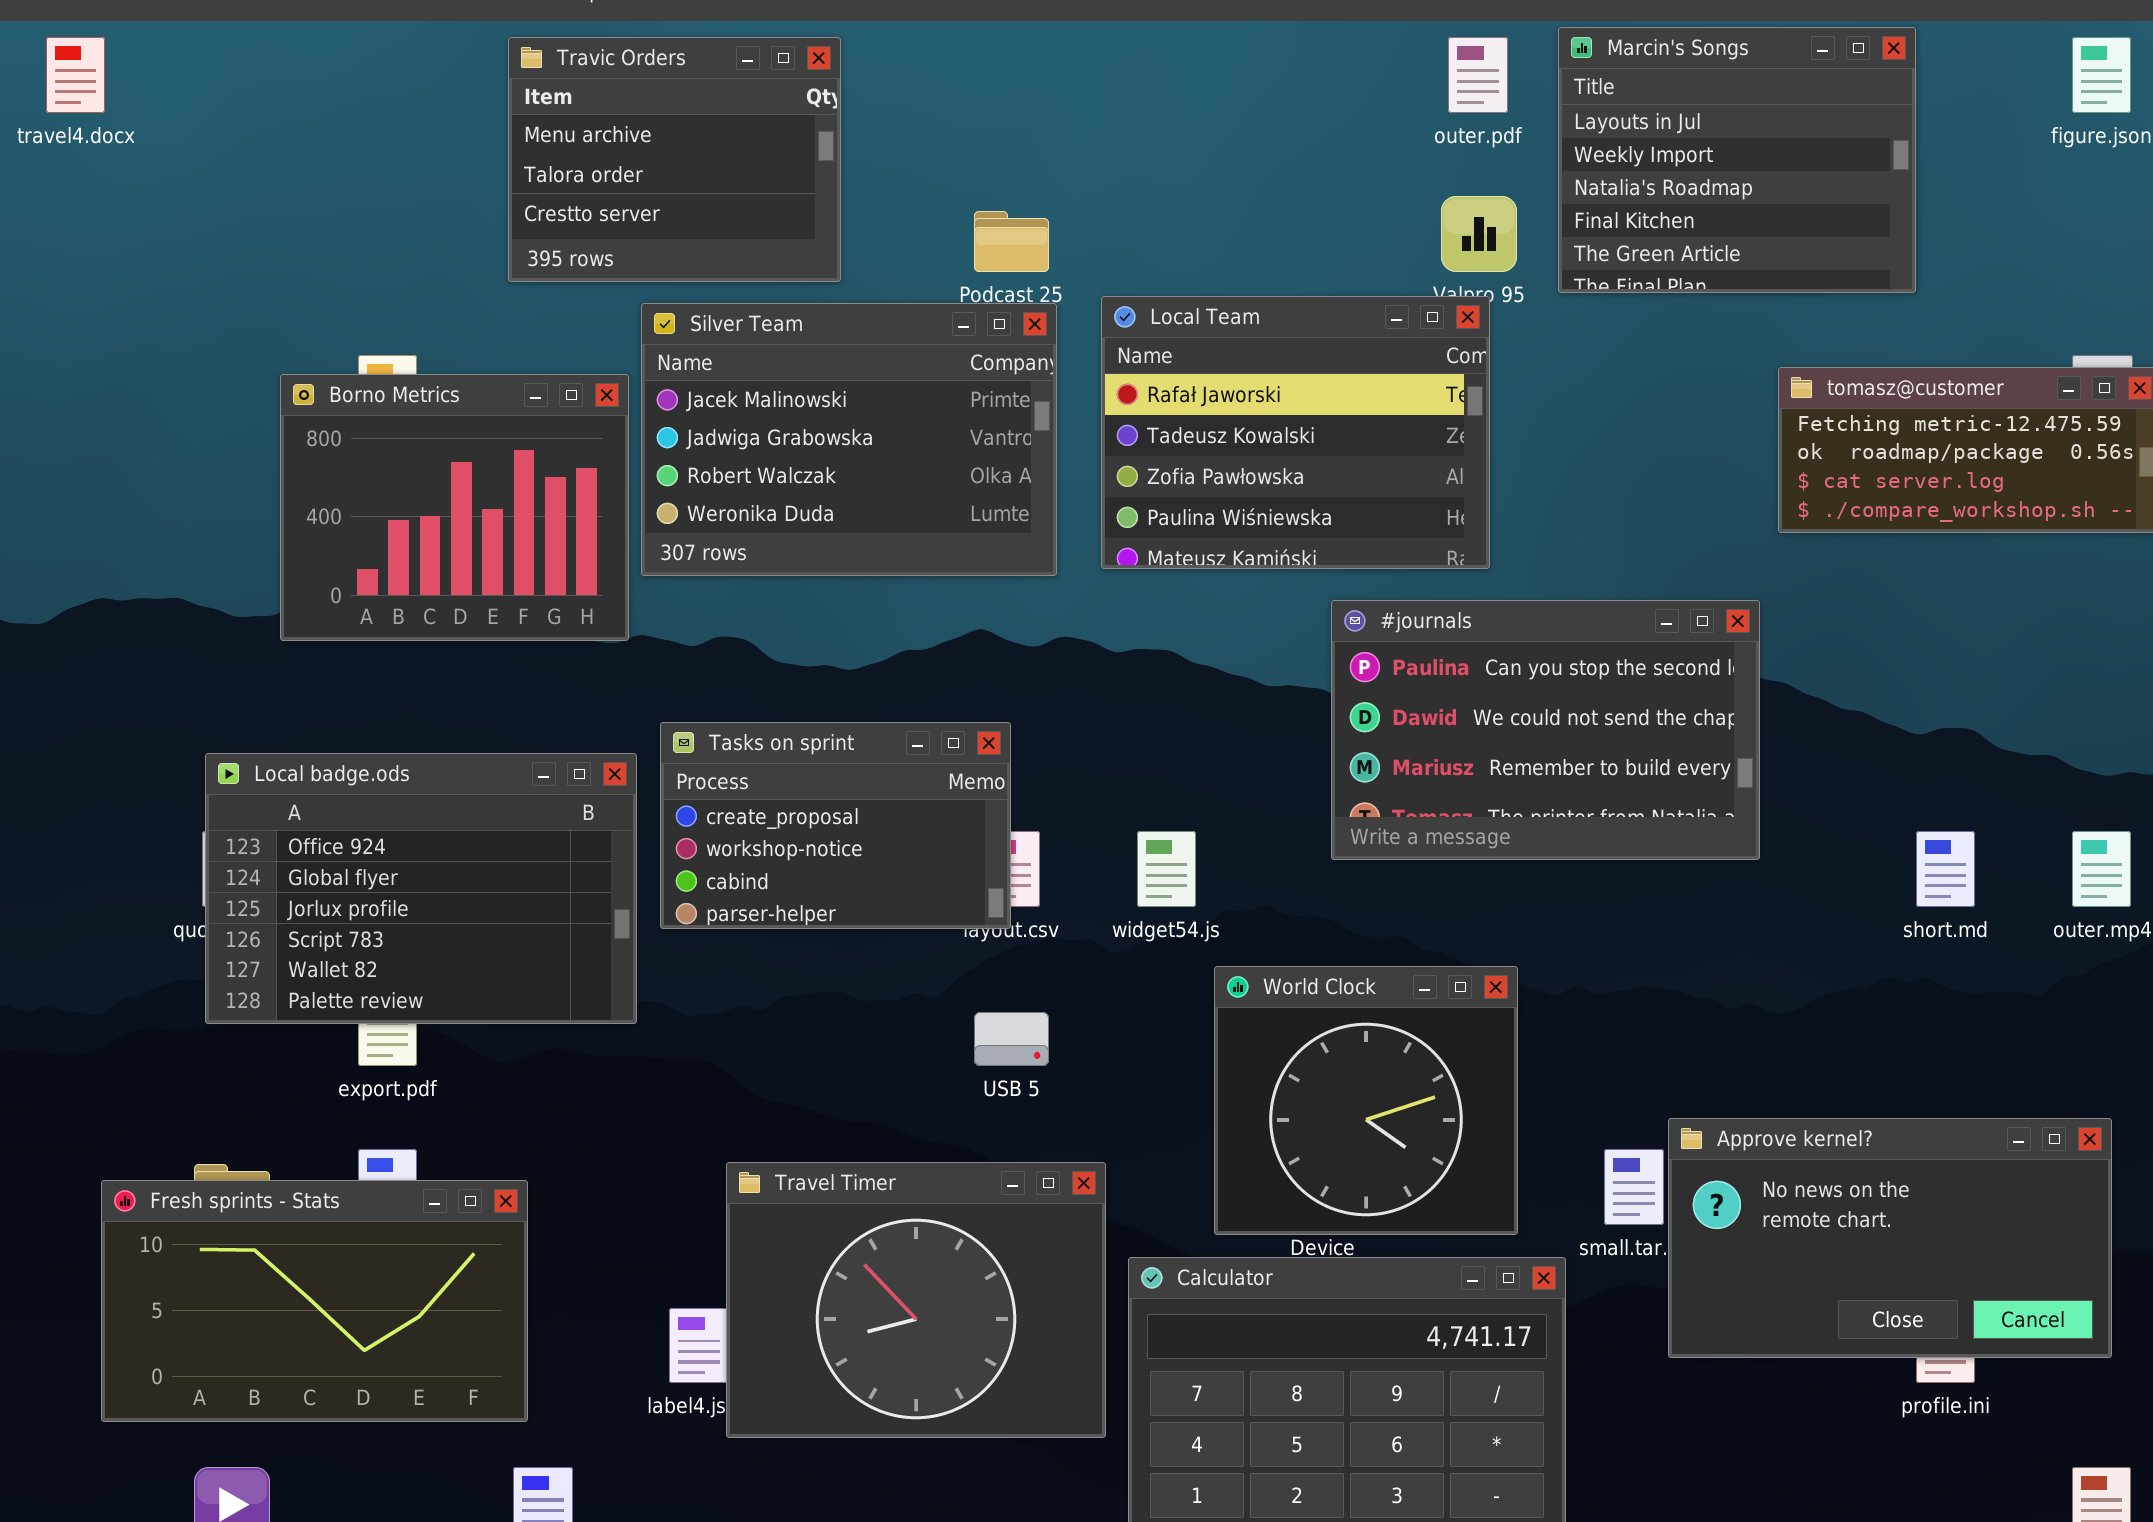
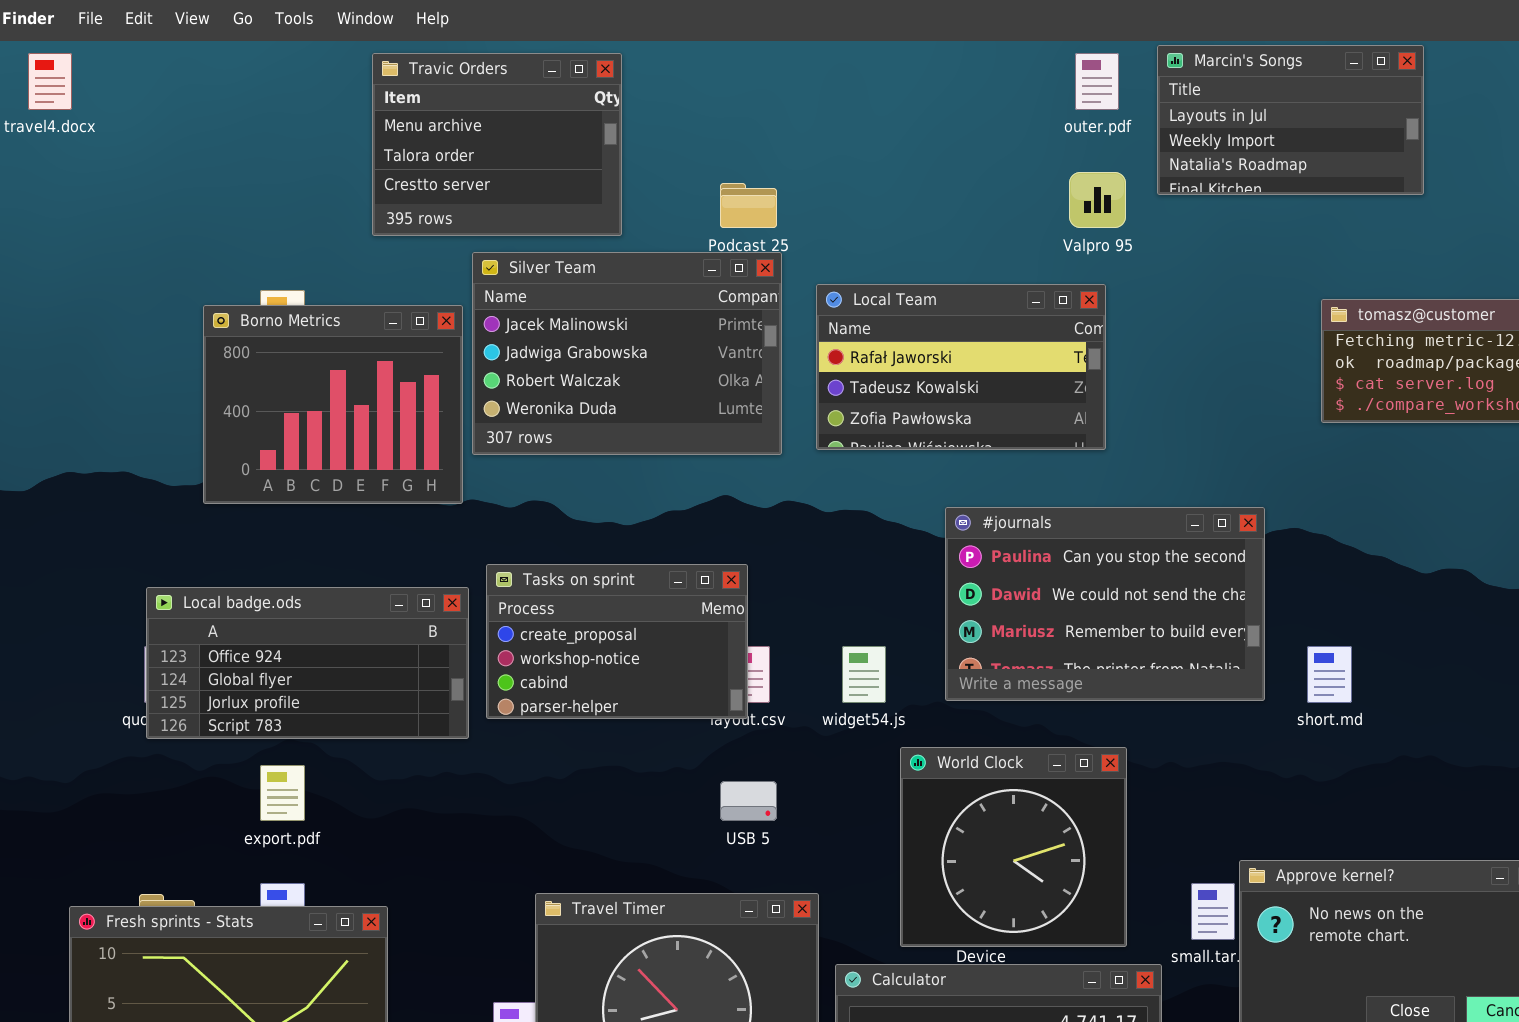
Marcin's Songs: [1558,27,1916,293] -> [1157,45,1424,195], resized
Local Team: [1101,296,1490,569] -> [816,284,1106,450], resized
#journals: [1331,600,1760,860] -> [945,507,1265,701], moved
Local badge.ods: [205,753,637,1024] -> [146,587,469,739], resized
short.md: [1916,831,1975,907] -> [1307,646,1352,703], moved

